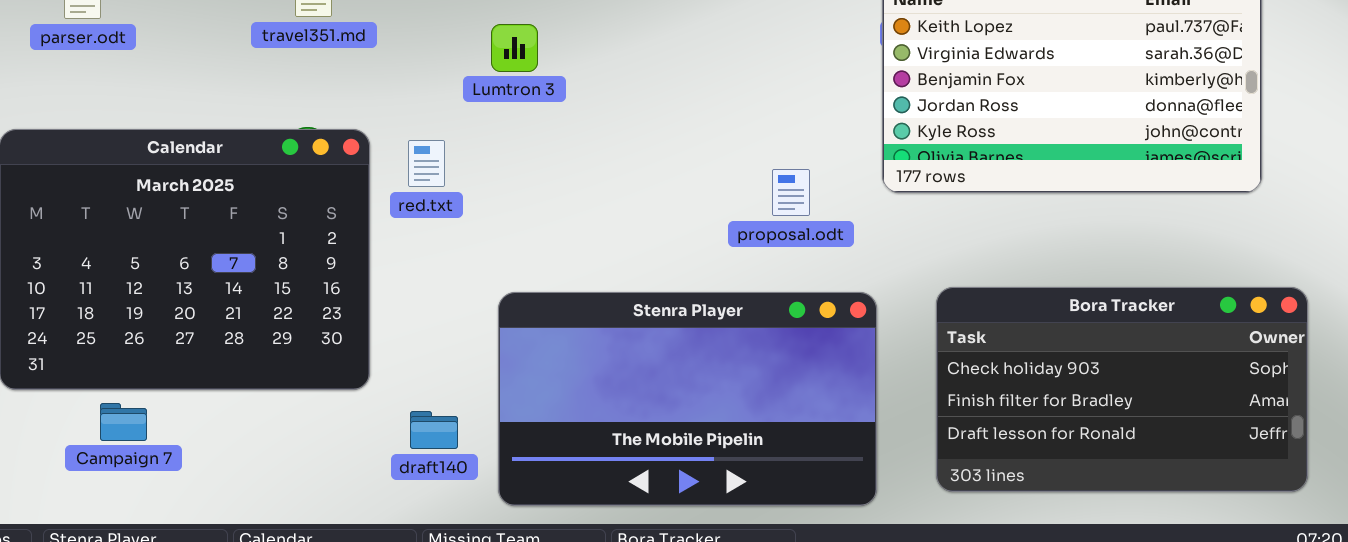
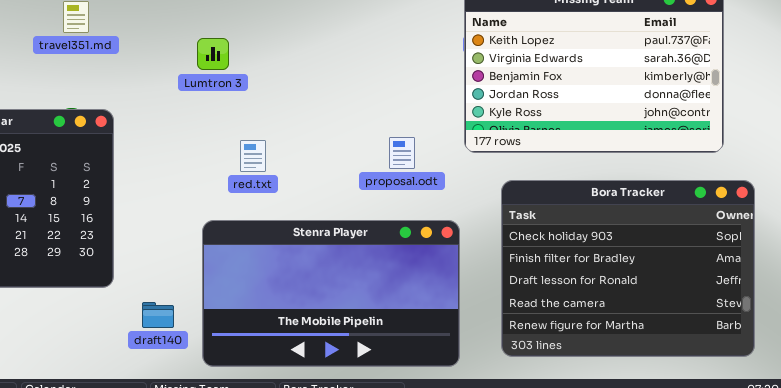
red.txt: [408,140,445,187] -> [240,140,266,172], moved
Bora Tracker: [936,287,1308,492] -> [501,180,755,357], resized

